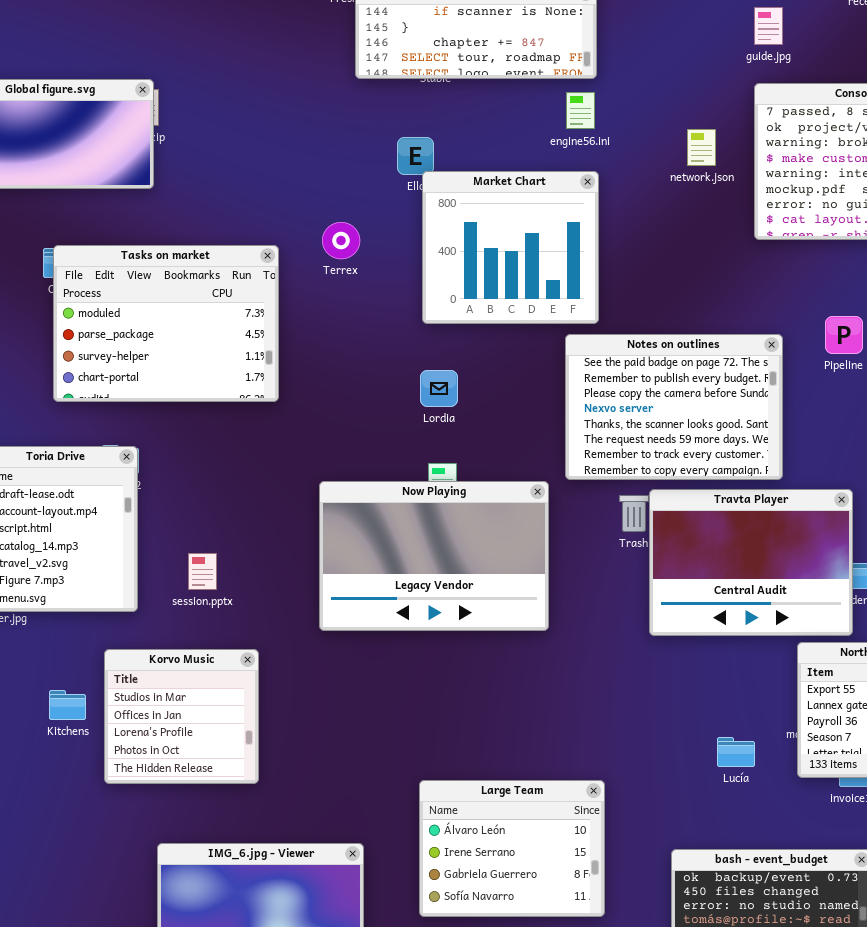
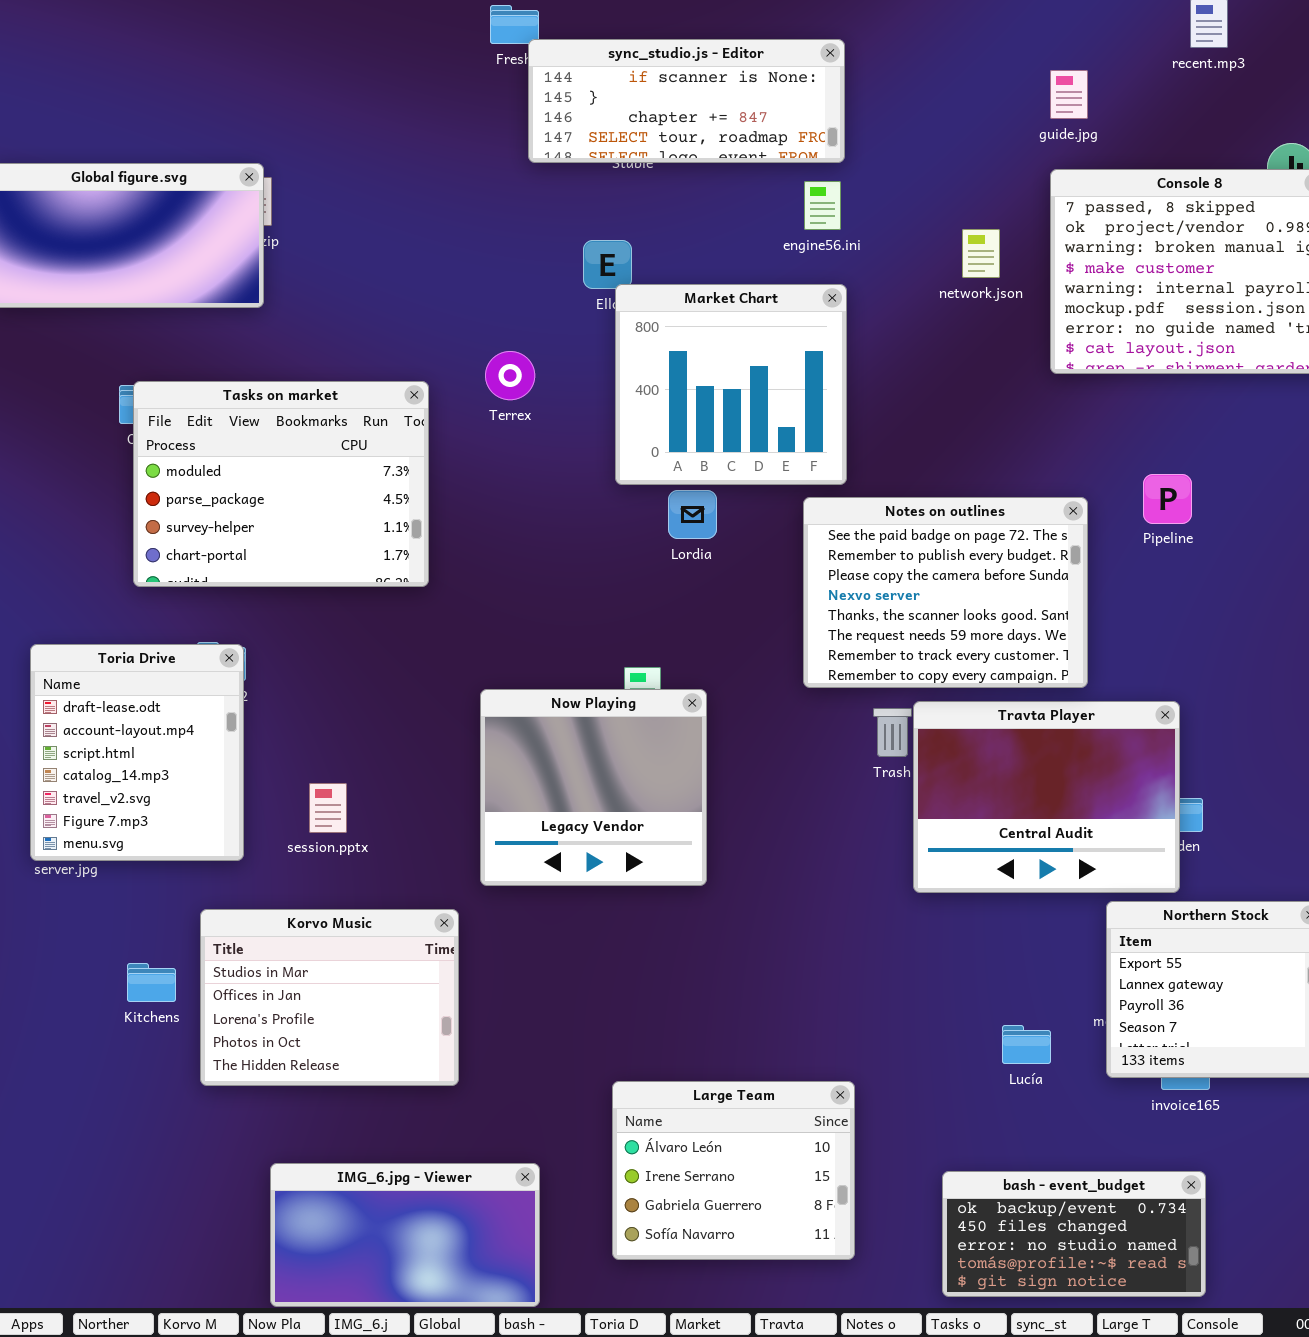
Lordia: [420,370,458,407] -> [668,490,717,539], moved
Now Playing: [319,481,549,631] -> [480,689,707,886], resized
Korvo Music: [104,649,259,784] -> [200,909,459,1086], resized

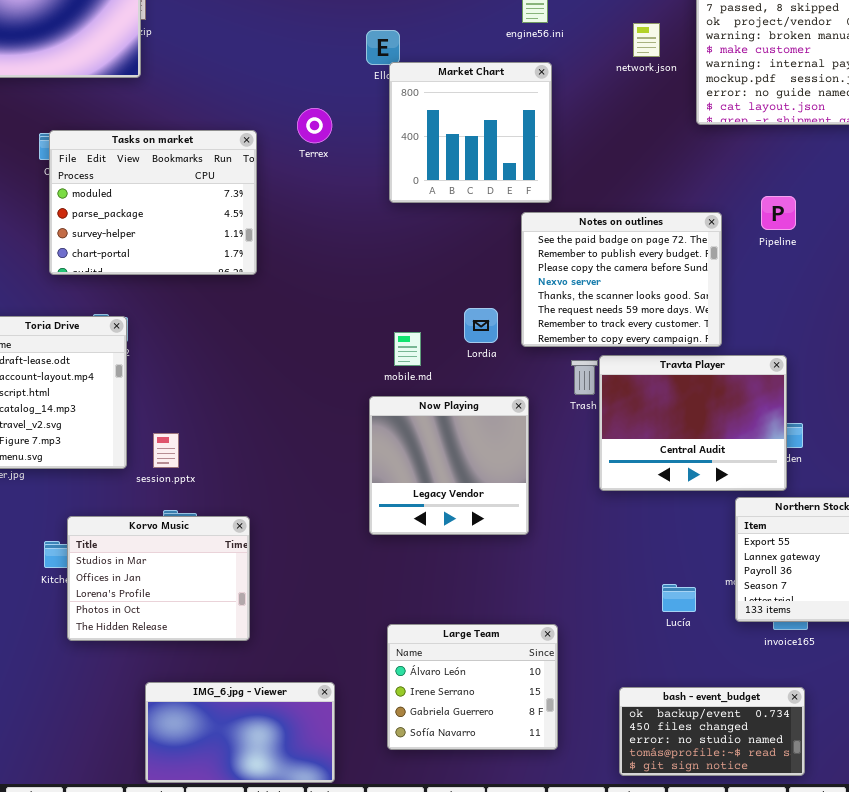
Lordia: [668,490,717,539] -> [464,308,498,343], moved
Now Playing: [480,689,707,886] -> [369,396,529,535], moved
session.pptx: [309,783,347,833] -> [153,433,179,468], moved
Korvo Music: [200,909,459,1086] -> [67,516,250,641], moved

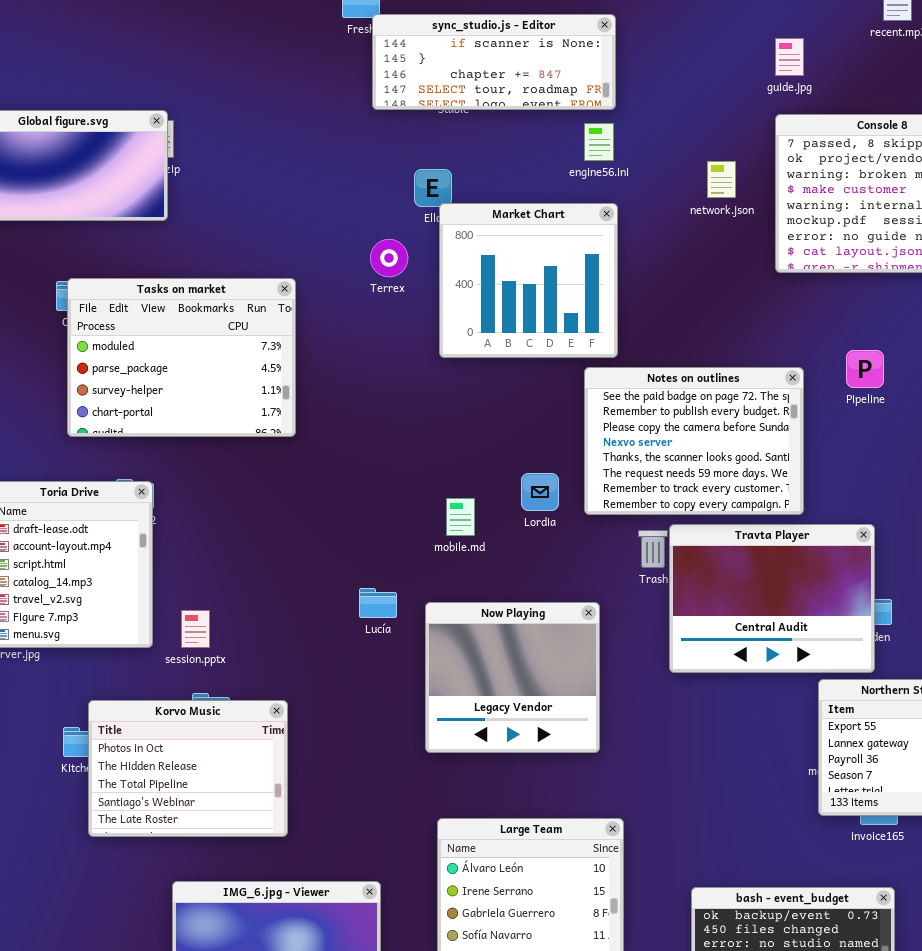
Terrex: [297,108,332,143] -> [370,239,408,277], moved
Now Playing: [369,396,529,535] -> [425,602,600,753], moved
Korvo Music: [67,516,250,641] -> [88,700,288,837], scrolled down 3 rows
Lucía: [662,584,696,612] -> [359,588,397,618], moved

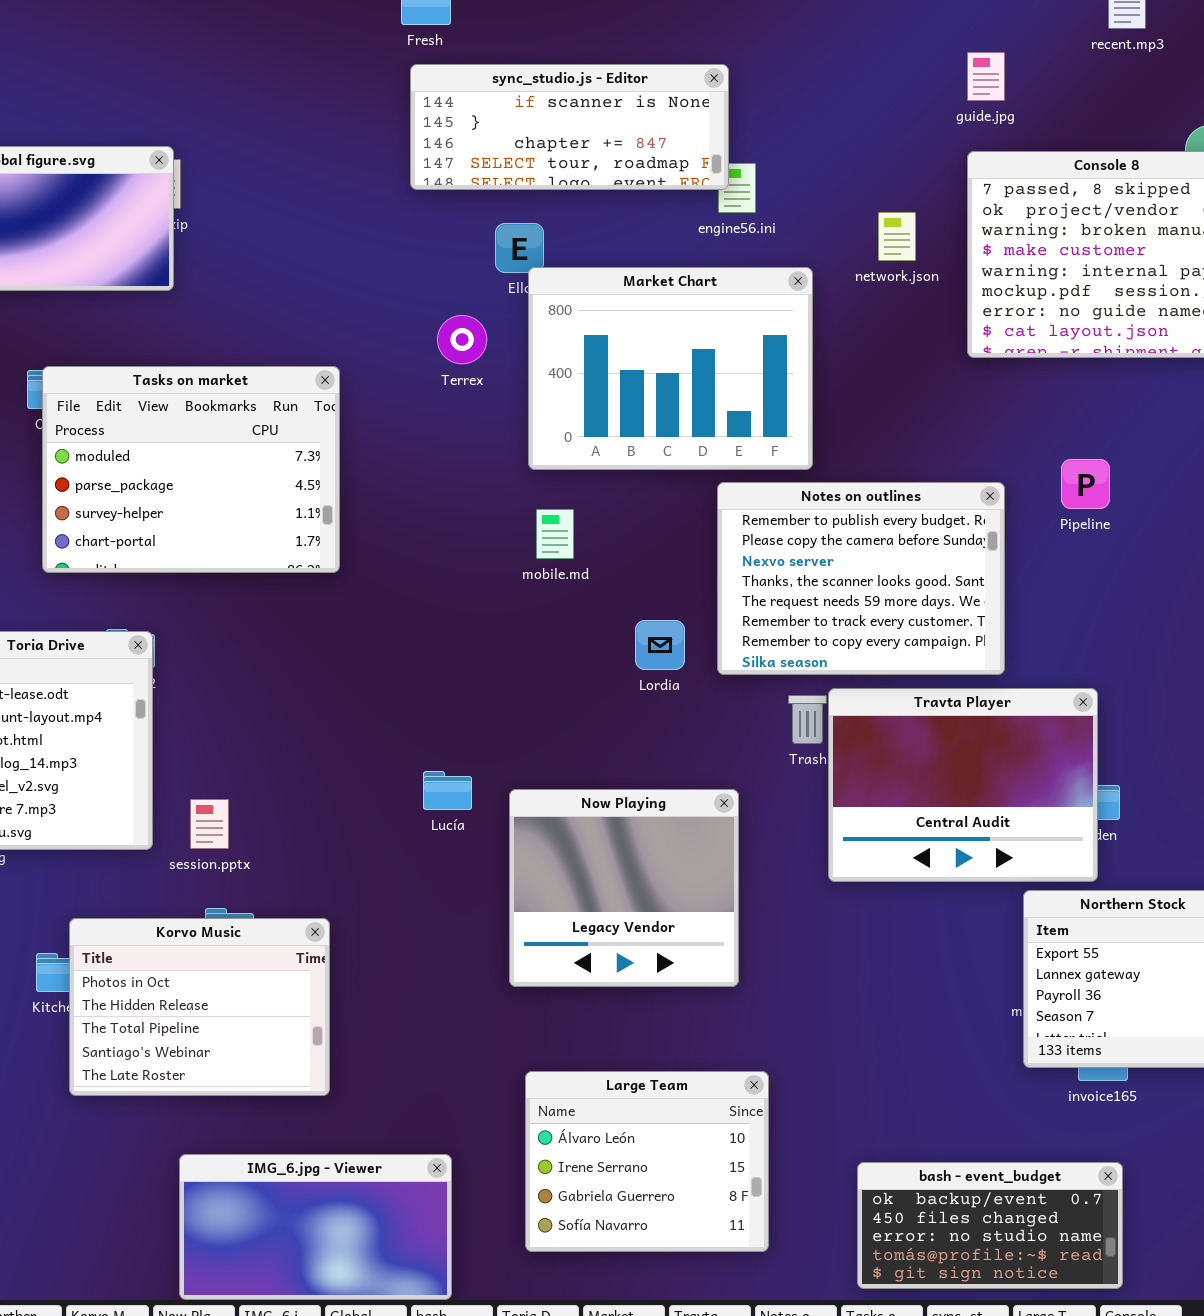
sync_studio.js - Editor: [372,14,616,110] -> [410,64,729,190], moved
Market Chart: [439,203,618,358] -> [528,267,813,470], resized
Notes on outlines: [584,367,804,515] -> [717,482,1005,675], scrolled down 1 row
mobile.md: [446,498,475,536] -> [536,509,574,559], moved

